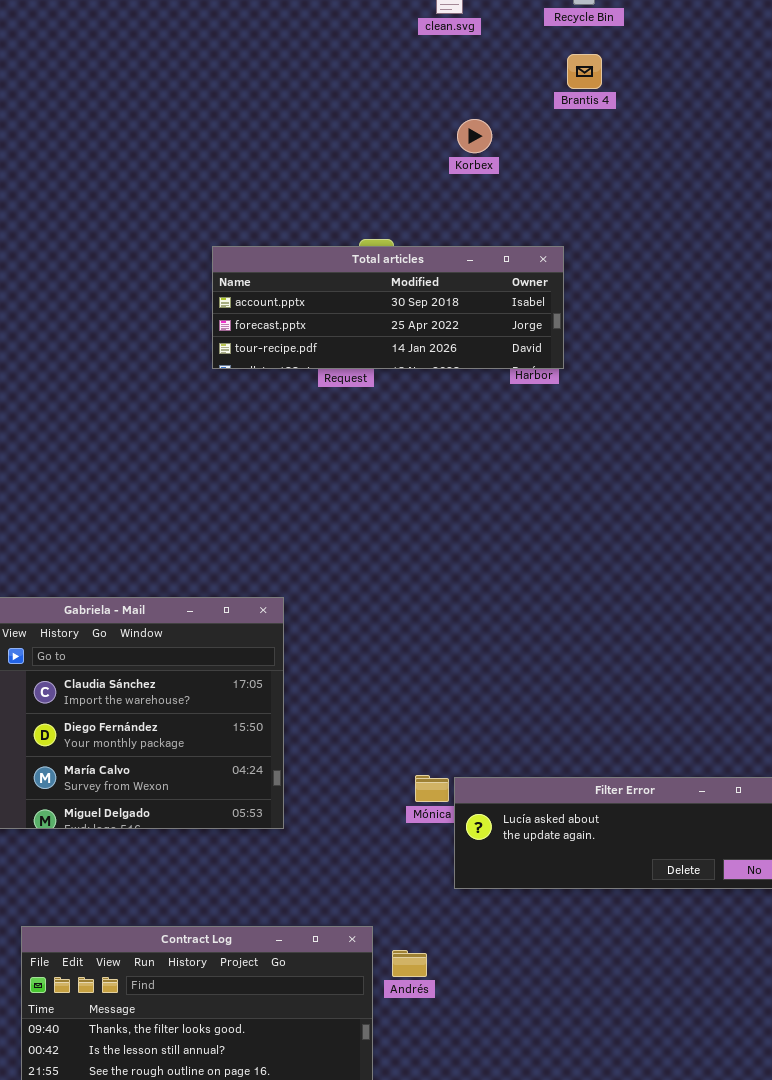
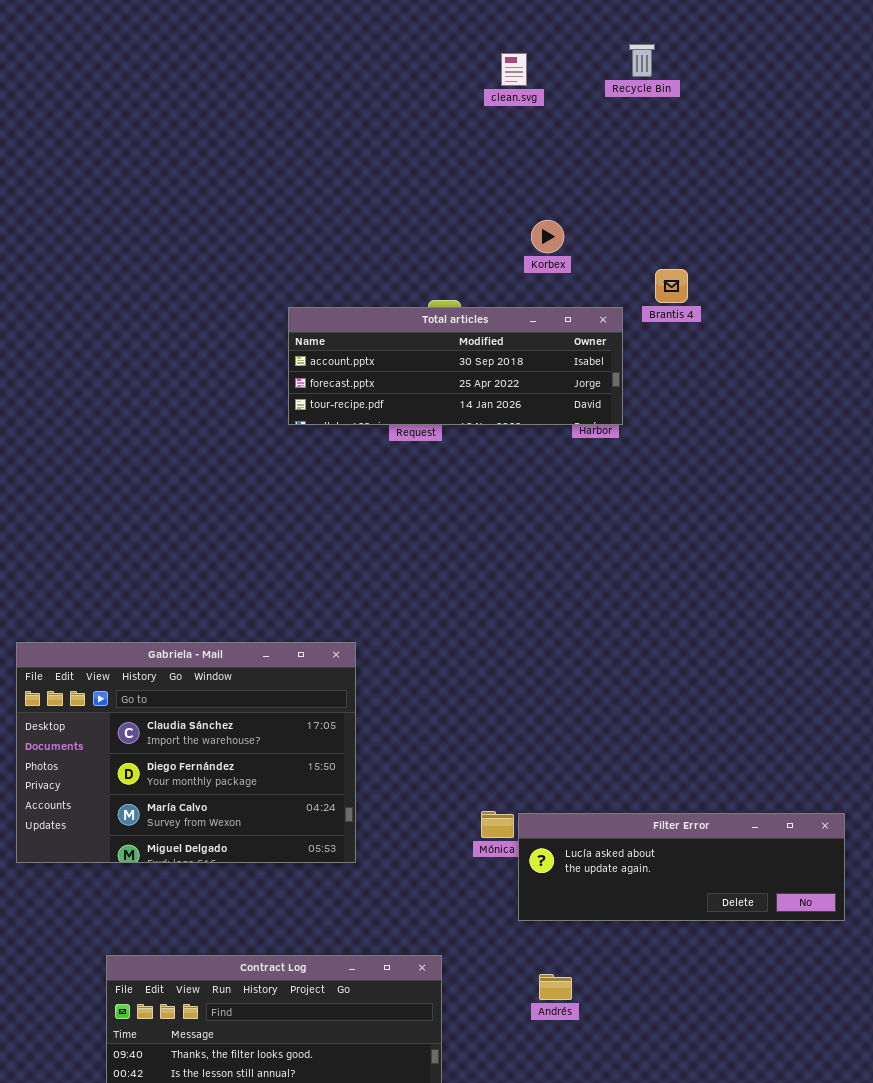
Brantis 4: [567,54,602,89] -> [655,269,688,303], moved
Korbex: [457,119,492,153] -> [531,220,564,253], moved
Andrés: [392,950,427,977] -> [539,974,572,1000], moved

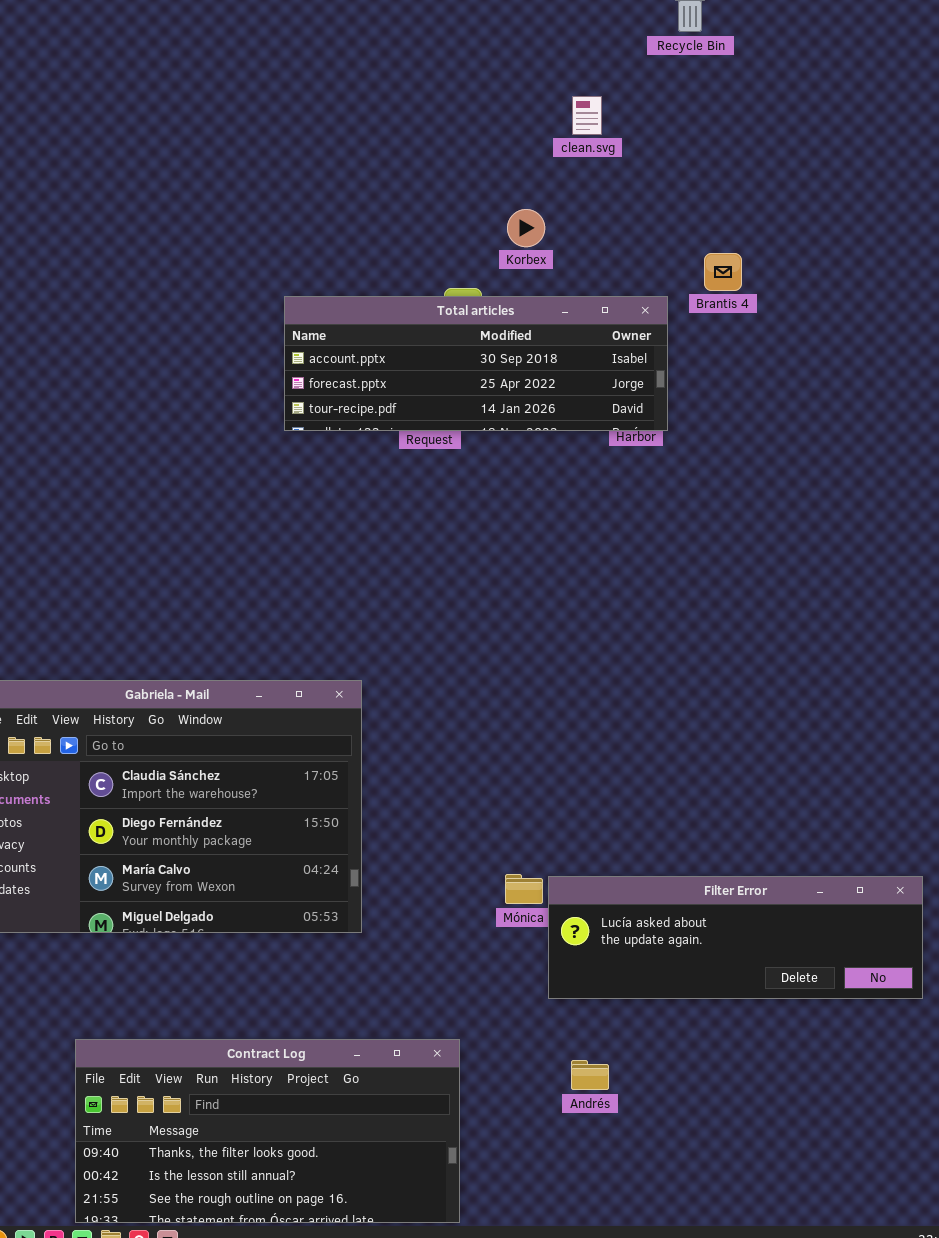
clean.svg: [501,53,527,86] -> [572,96,602,135], moved
Korbex: [531,220,564,253] -> [507,209,545,247], moved

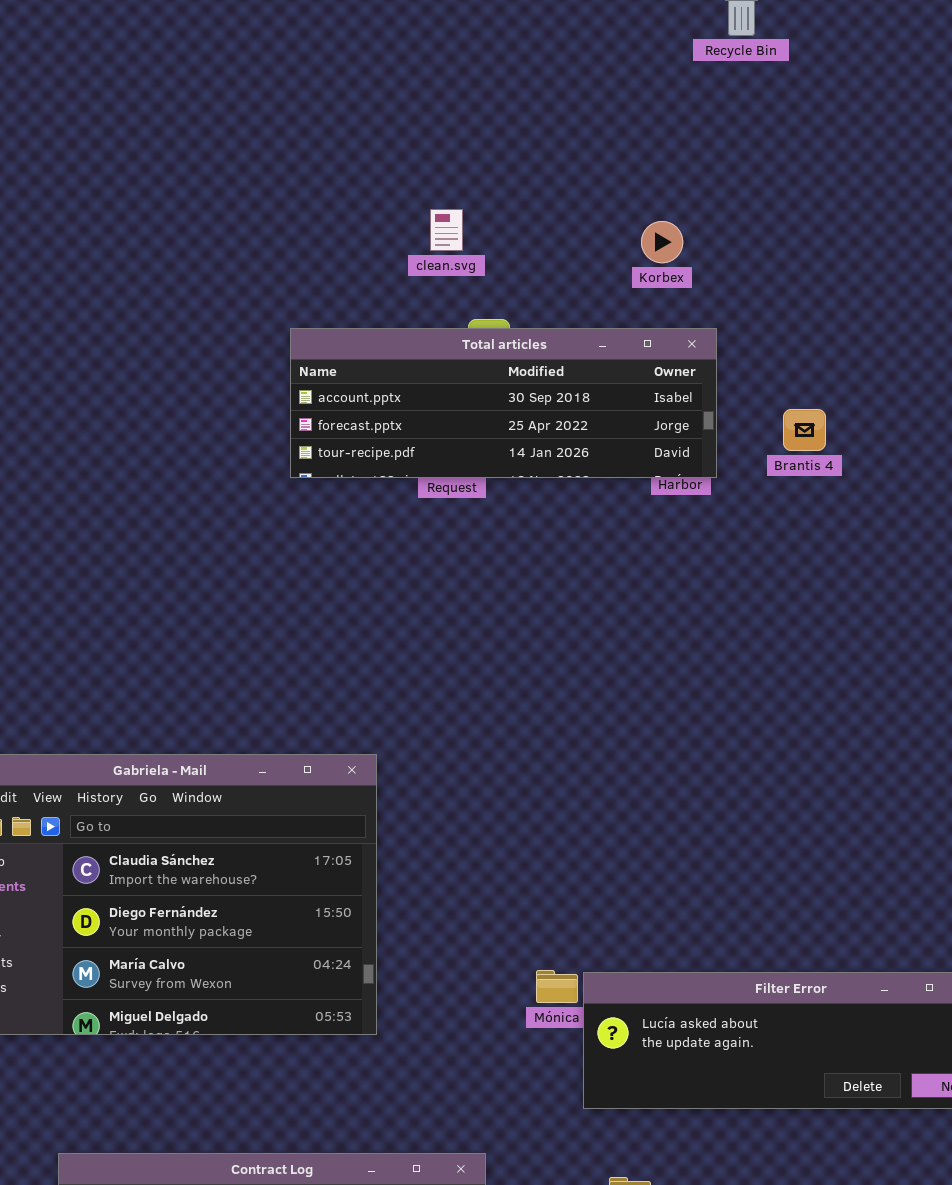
clean.svg: [572,96,602,135] -> [430,209,463,251], moved
Korbex: [507,209,545,247] -> [641,221,683,263], moved
Brantis 4: [704,253,742,291] -> [783,409,826,451], moved

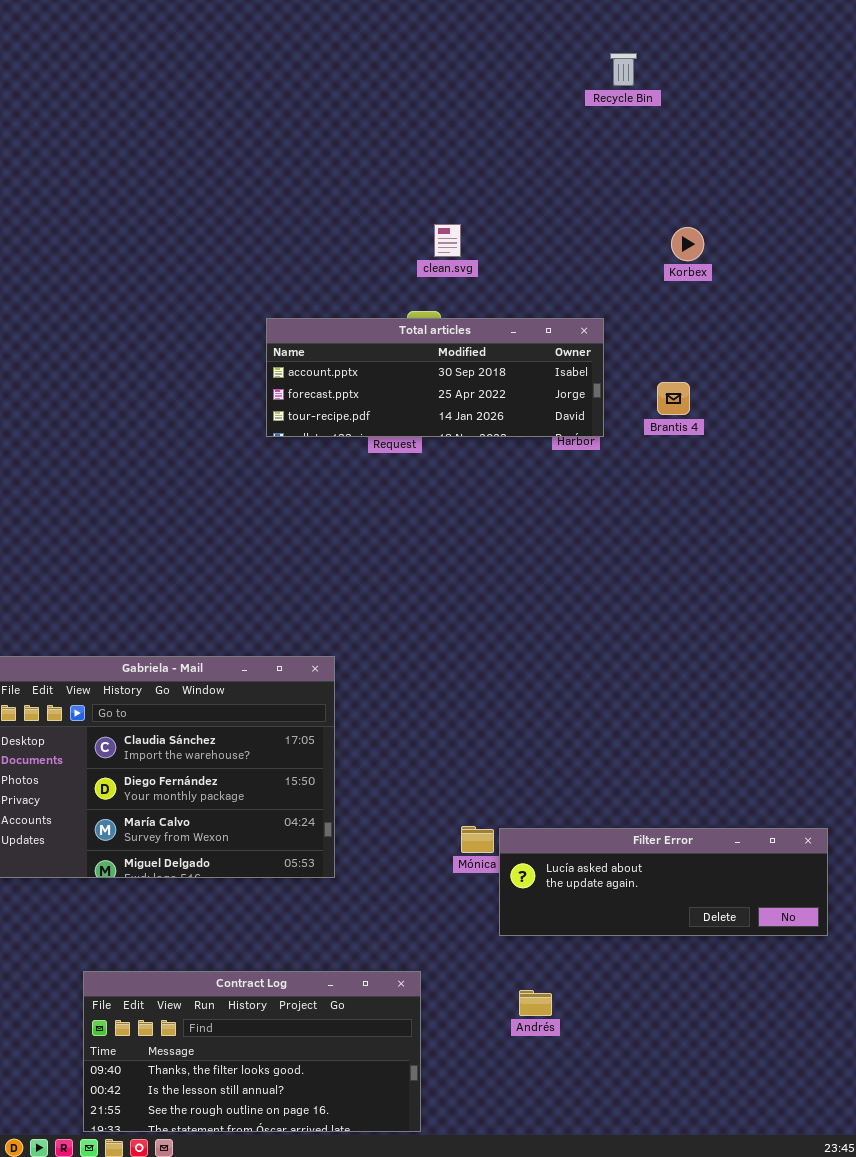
clean.svg: [430,209,463,251] -> [434,224,461,257], moved
Korbex: [641,221,683,263] -> [671,227,704,261], moved

